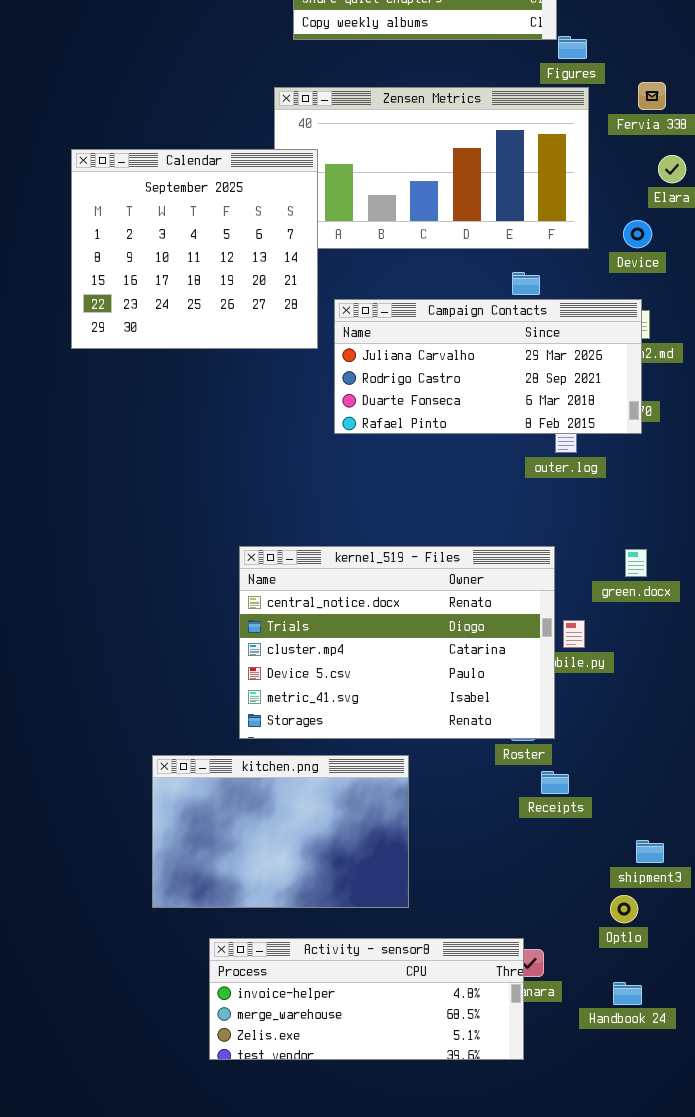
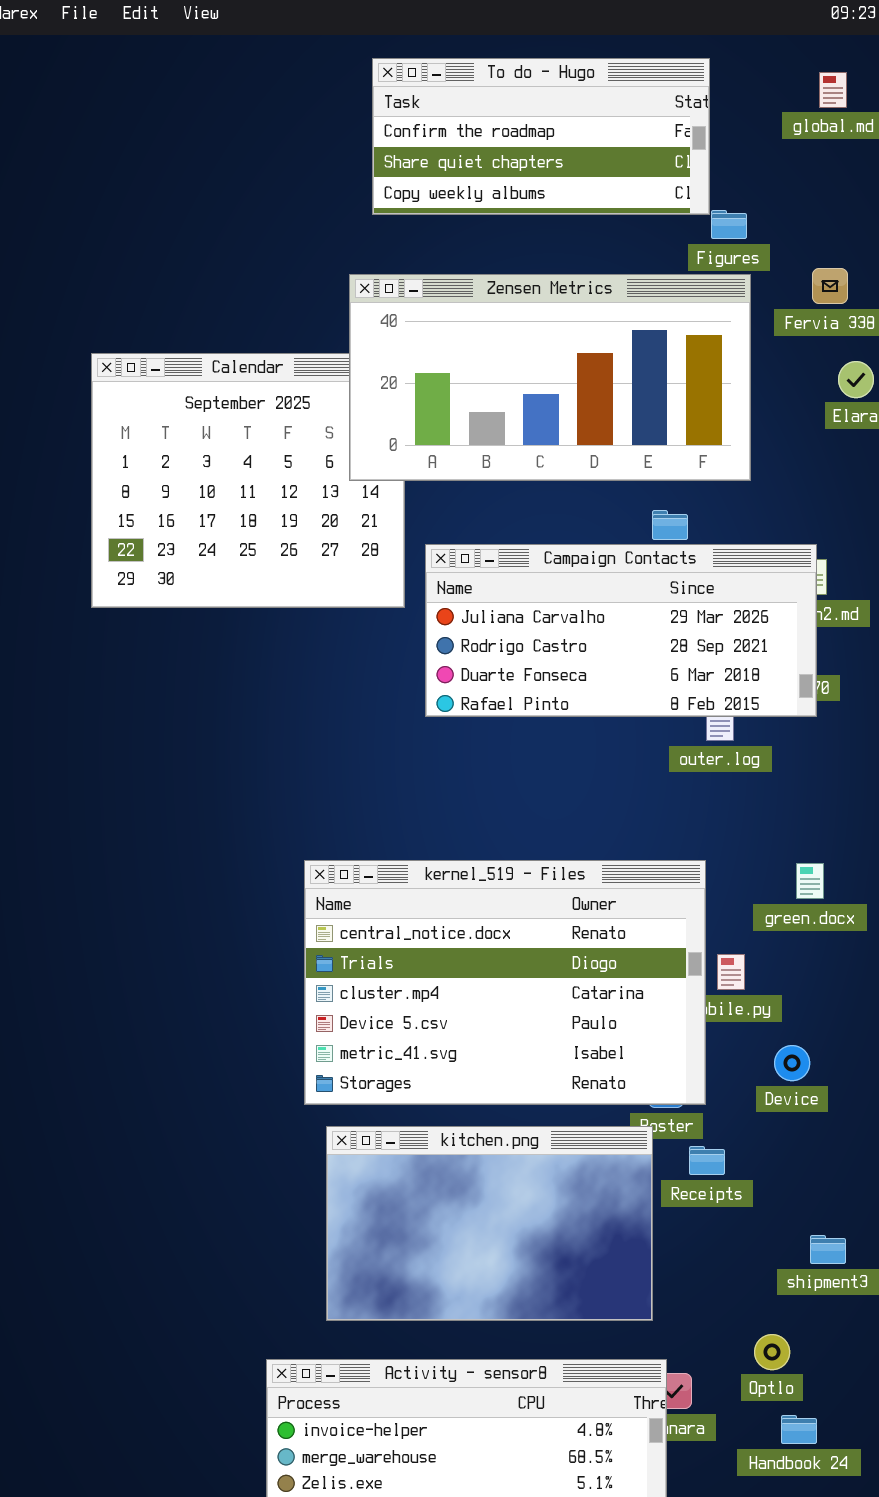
Zensen Metrics: [274,87,589,249] -> [349,274,751,481], raised
Device: [623,220,652,248] -> [774,1045,810,1081], moved
kitchen.png: [152,755,409,908] -> [326,1126,653,1321], moved
Optlo: [610,895,638,923] -> [754,1334,790,1370], moved

